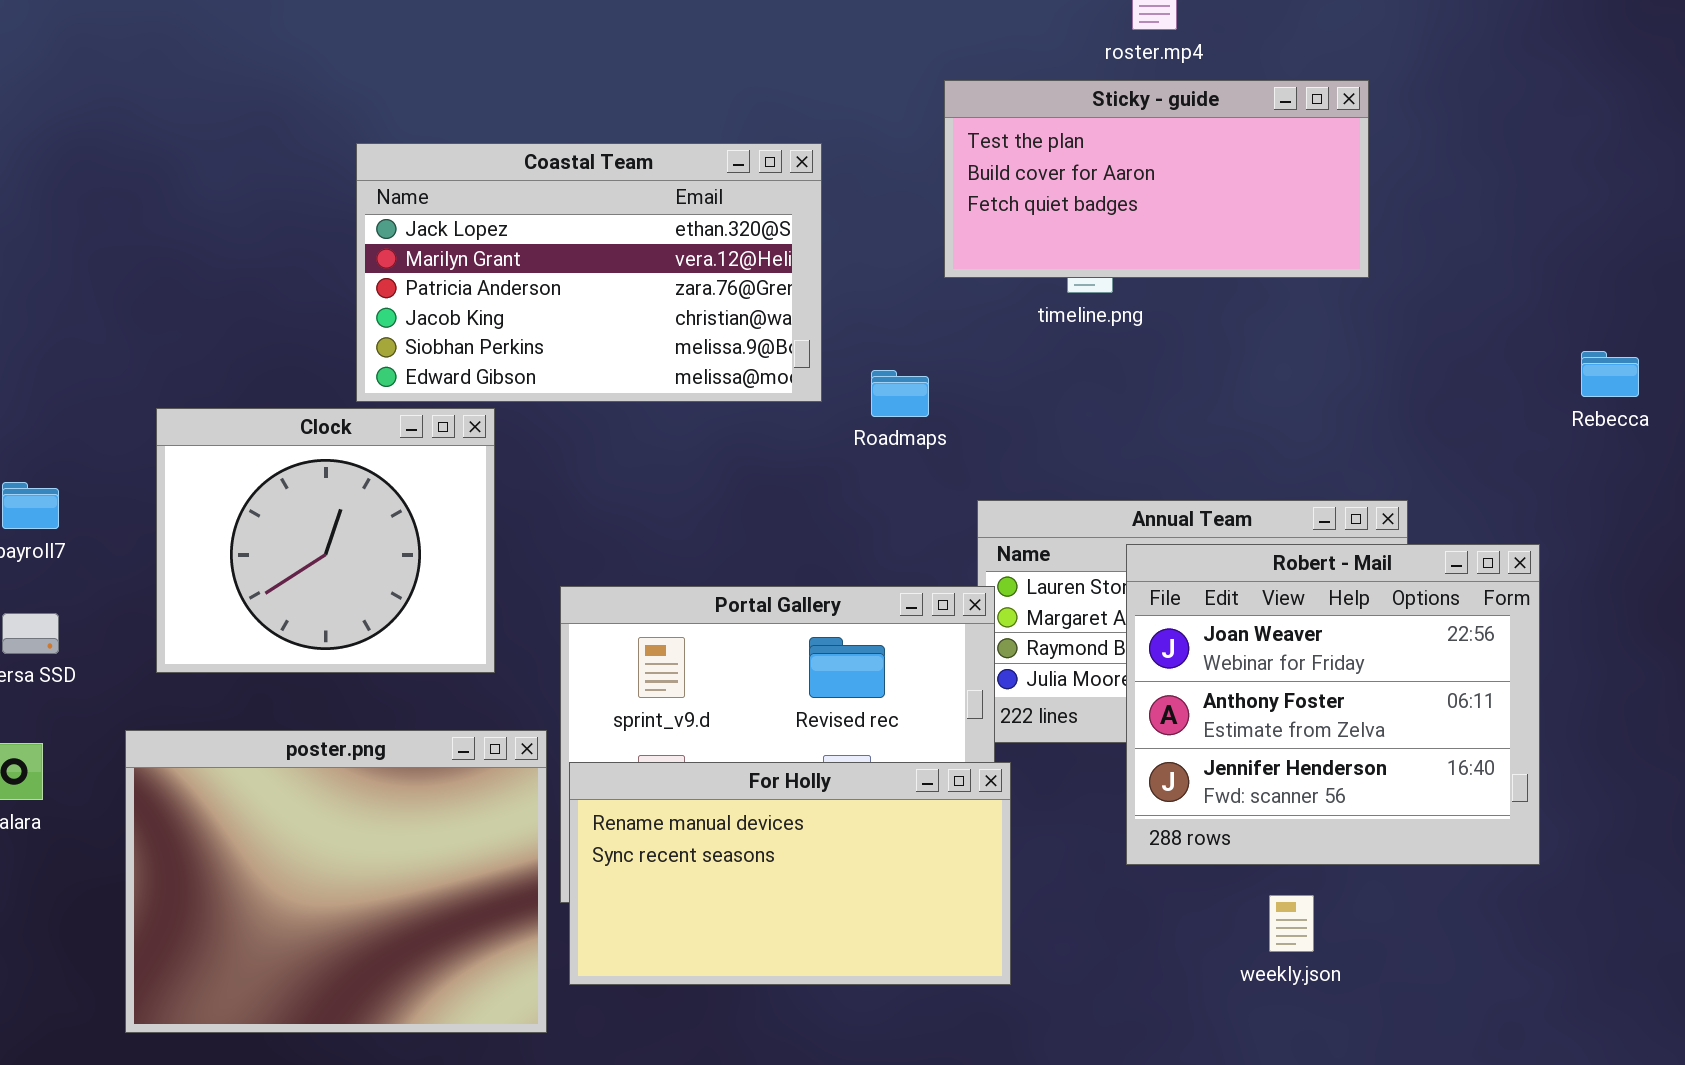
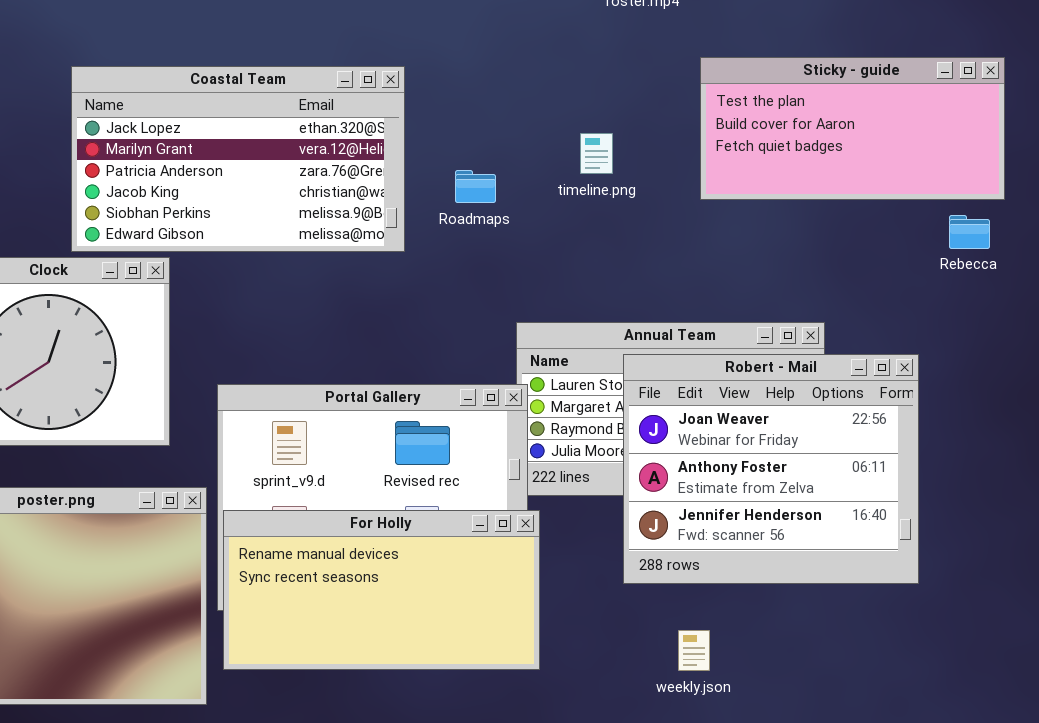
Sticky - guide: [944,80,1369,278] -> [700,57,1005,200], moved
Roadmaps: [871,370,929,417] -> [455,170,496,203], moved
weekly.json: [1269,895,1314,952] -> [678,630,710,671], moved

